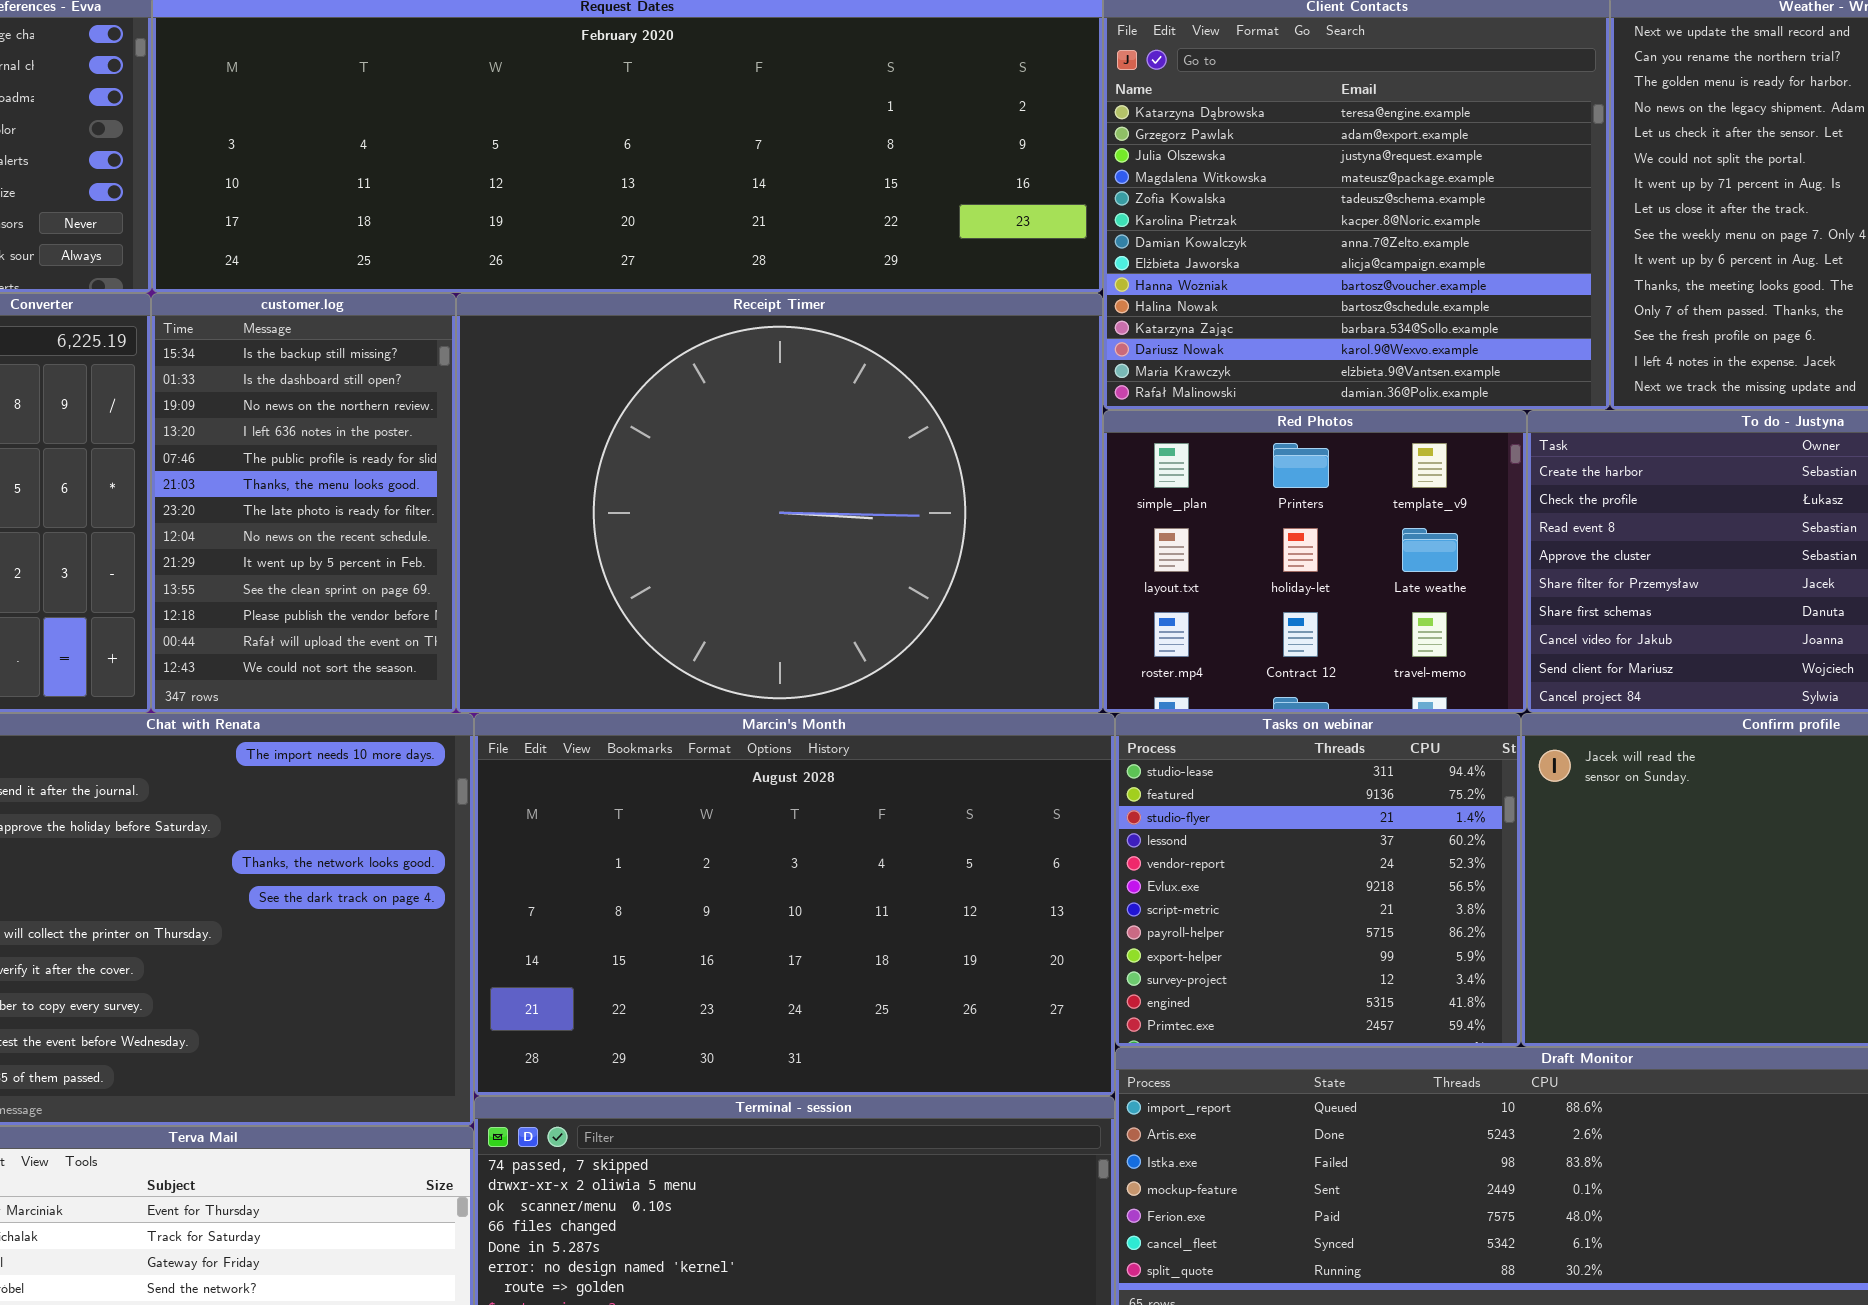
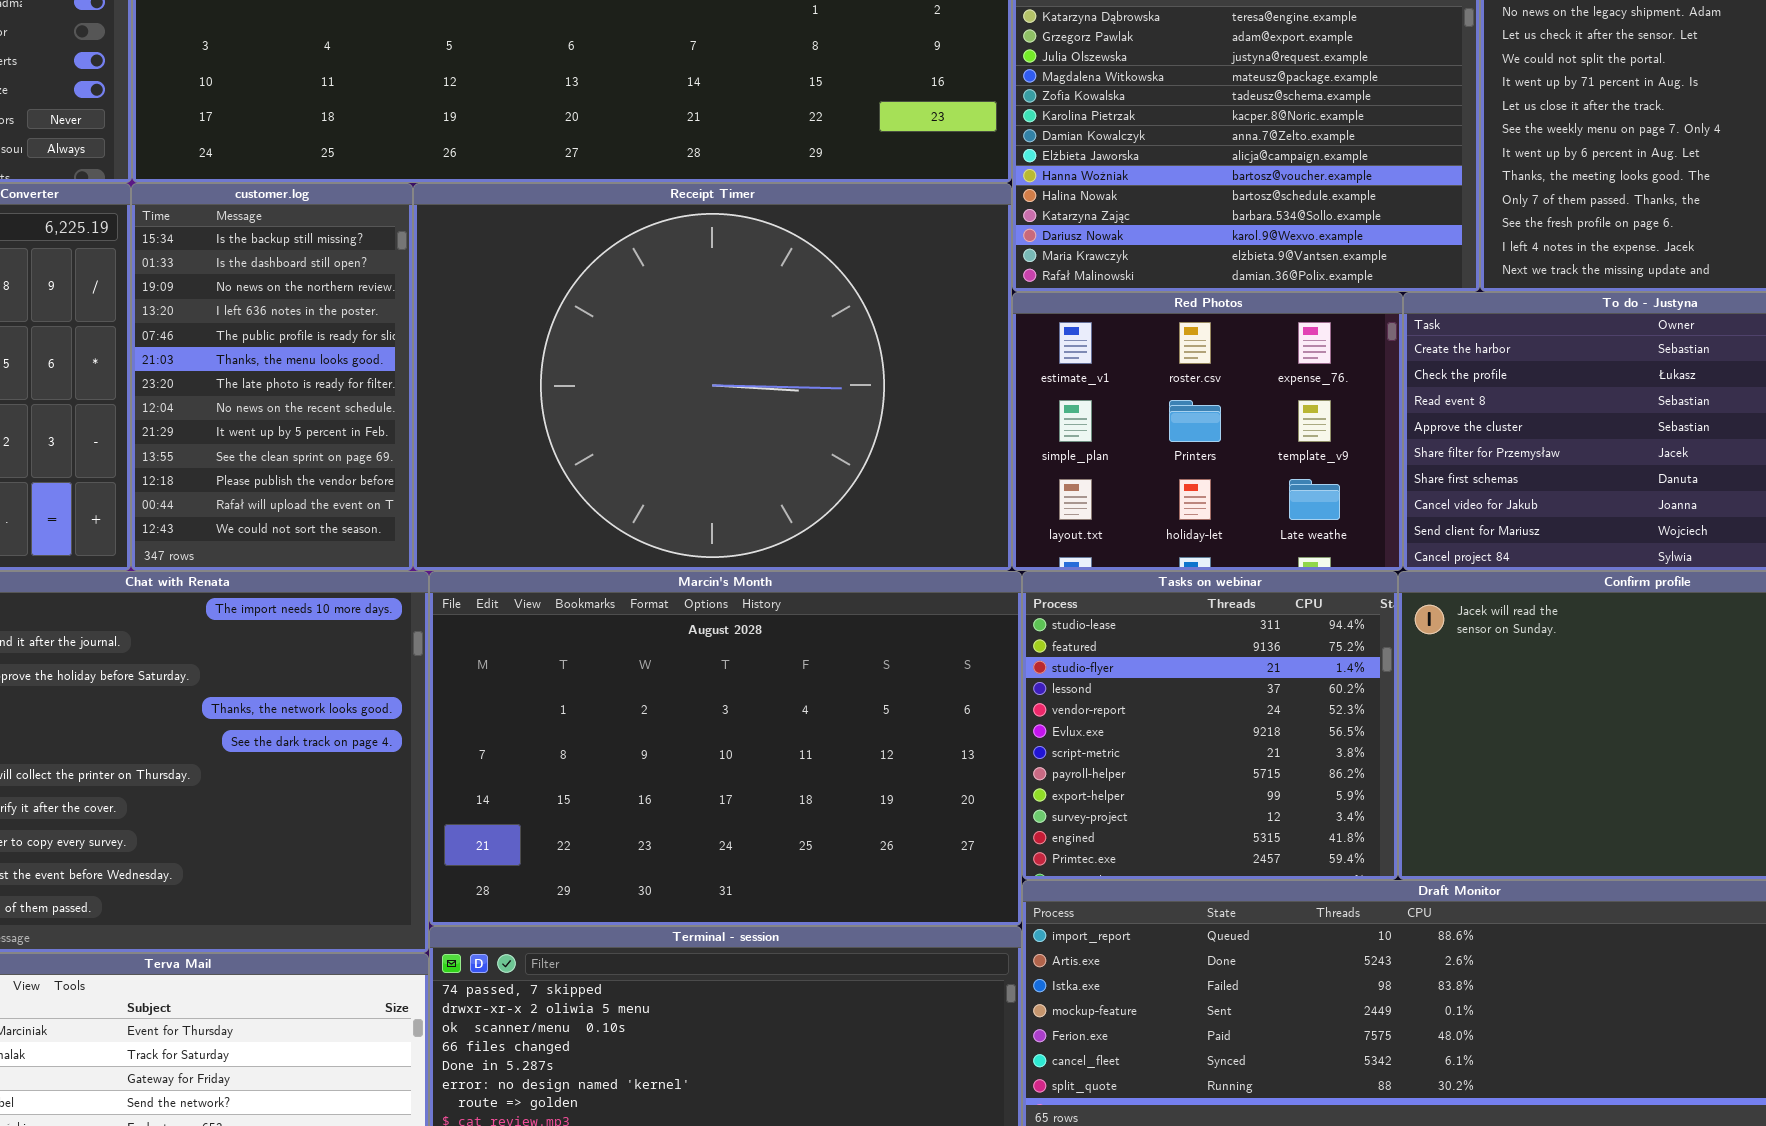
Red Photos: [1103,410,1527,713] -> [1012,292,1403,571], scrolled up 1 row

